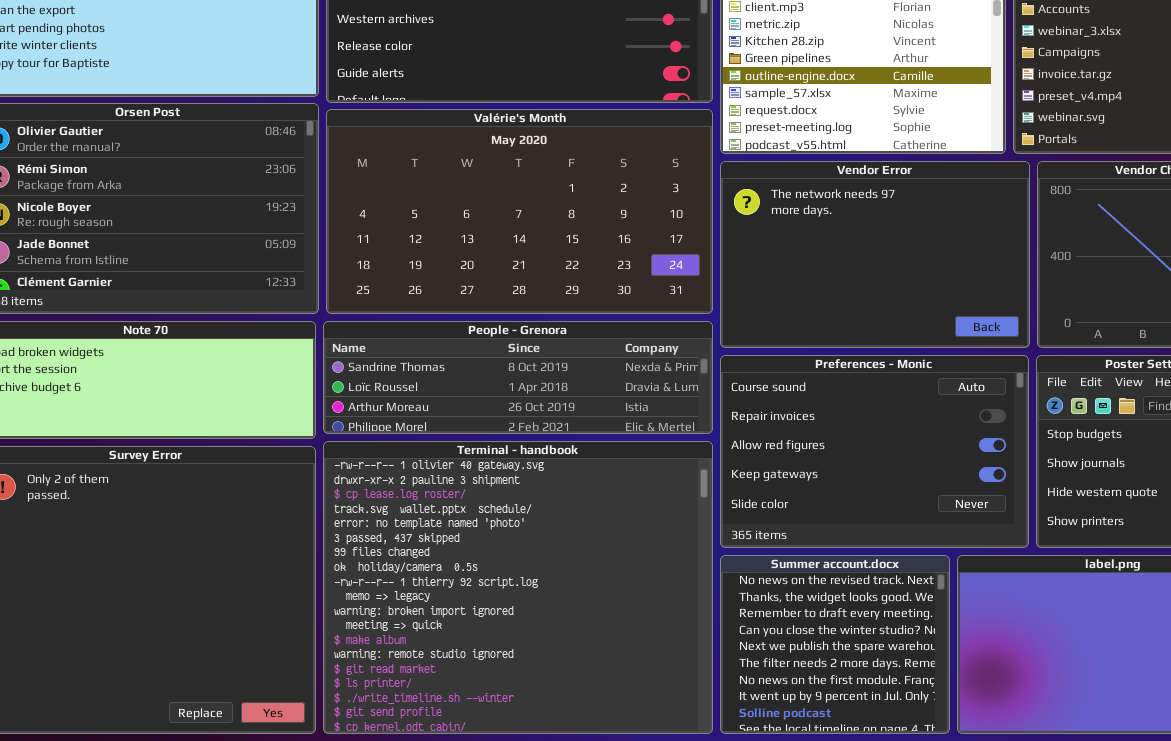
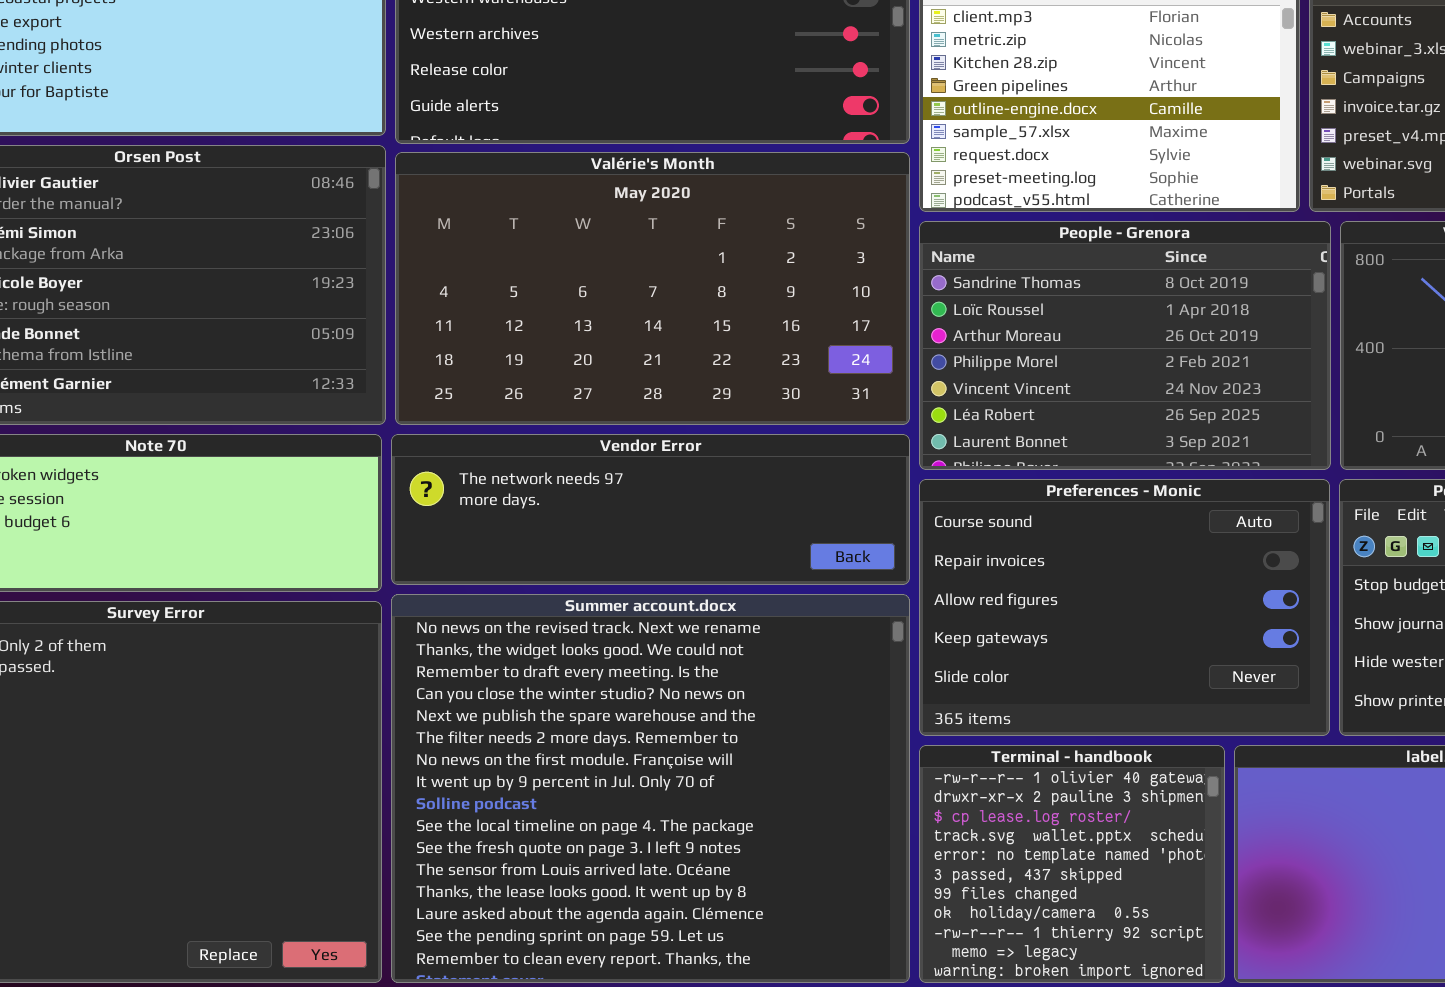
Vendor Error: [720,161,1030,348] -> [391,434,910,585], moved, resized
People - Grenora: [323,321,713,434] -> [919,221,1331,470], moved, resized
Terminal - handbook: [323,441,713,734] -> [919,745,1225,983], moved, resized
Summer account.docx: [720,555,950,734] -> [391,594,910,983], moved, resized

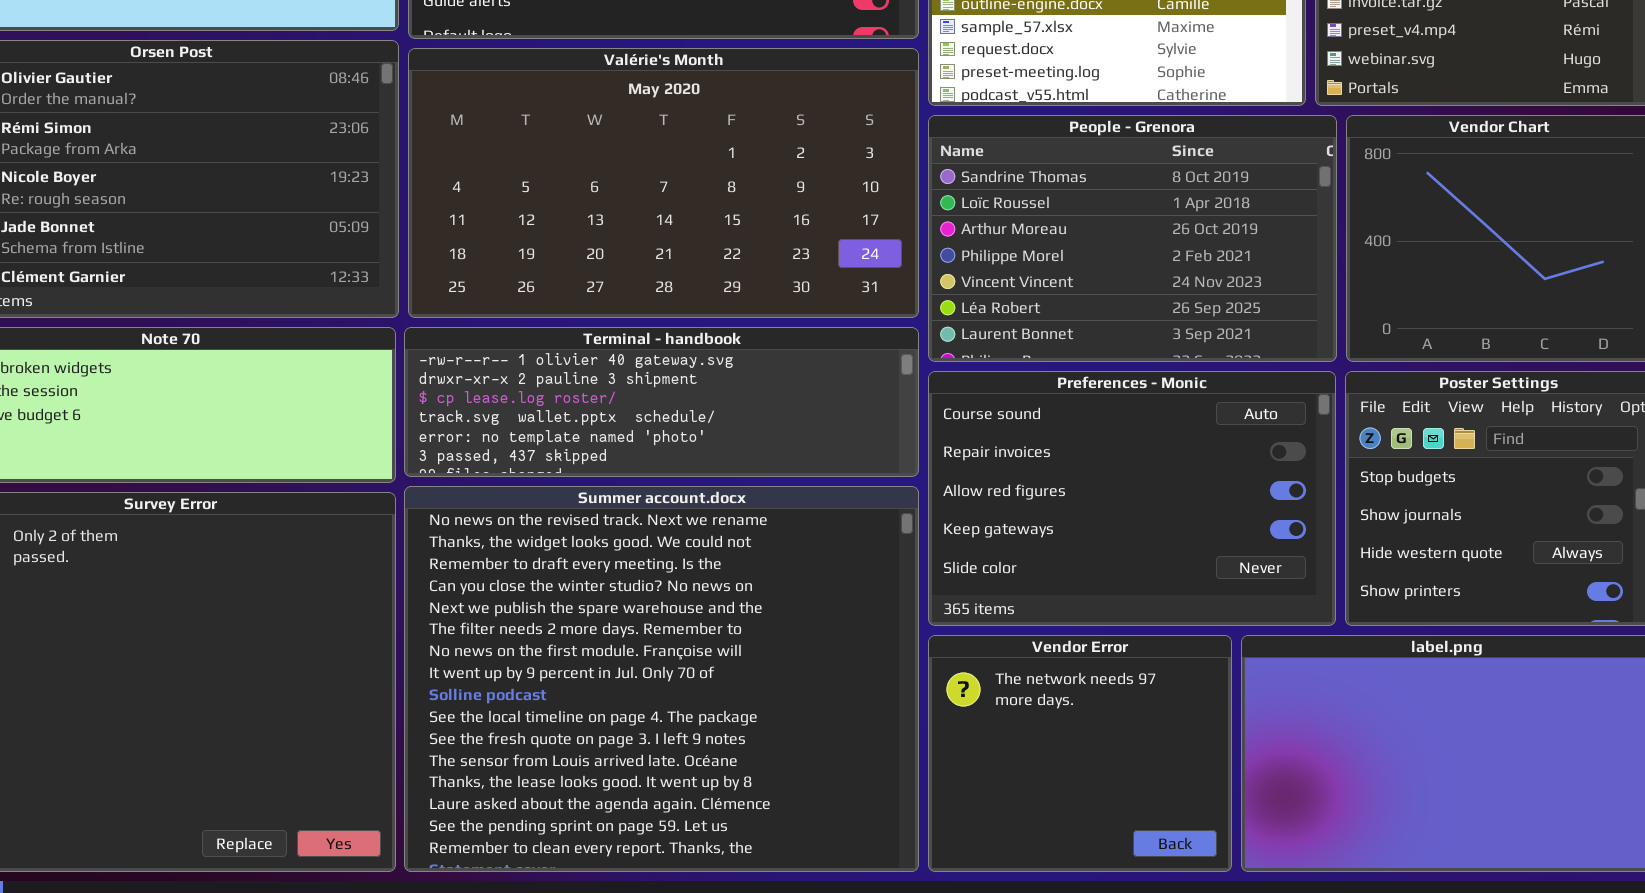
Vendor Error: [391,434,910,585] -> [928,635,1232,872], moved, resized
Terminal - handbook: [919,745,1225,983] -> [404,327,919,477], moved, resized

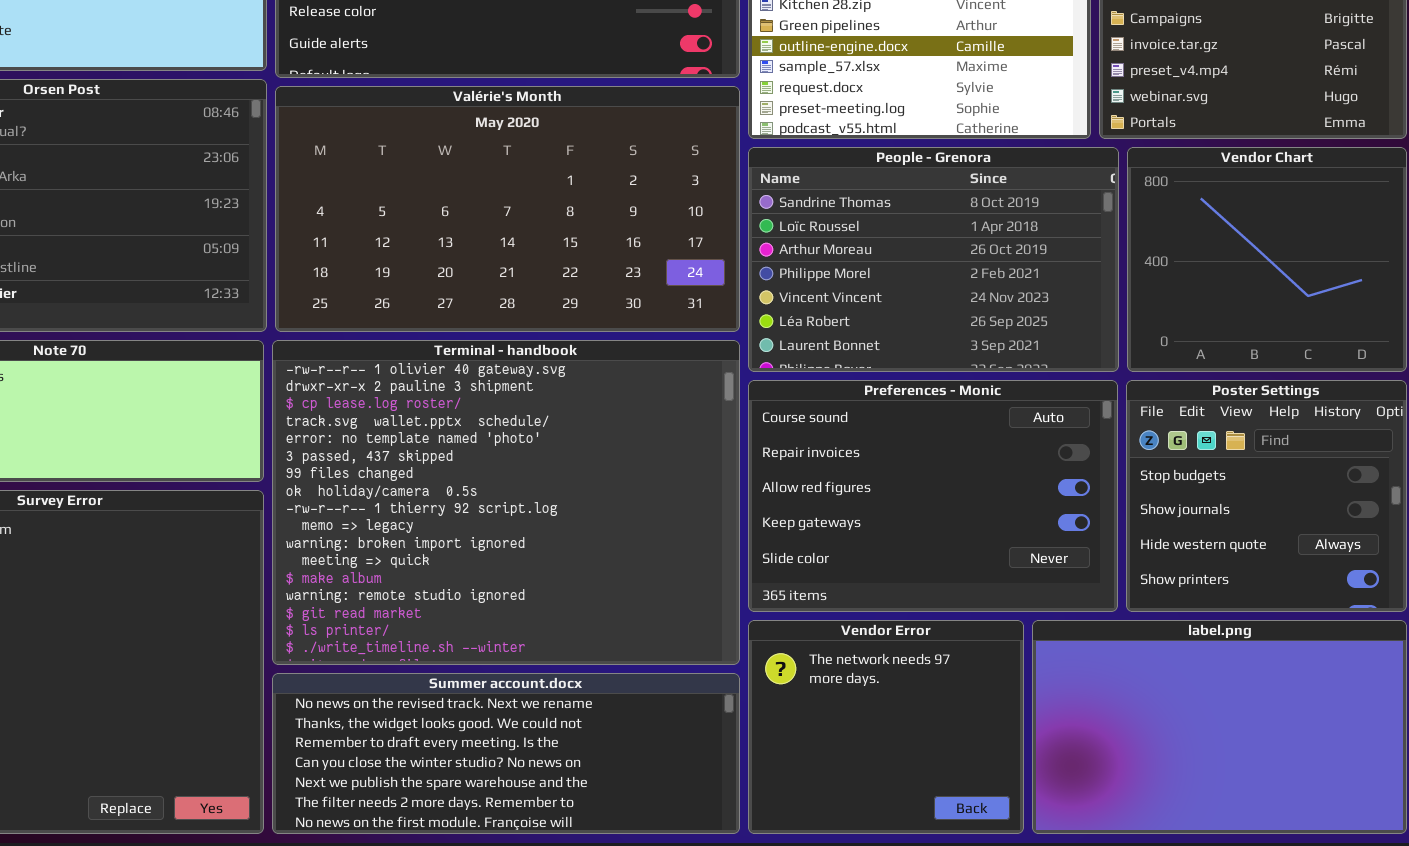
Terminal - handbook: [404,327,919,477] -> [272,340,740,665], resized
Summer account.docx: [404,486,919,872] -> [272,673,740,834], resized

